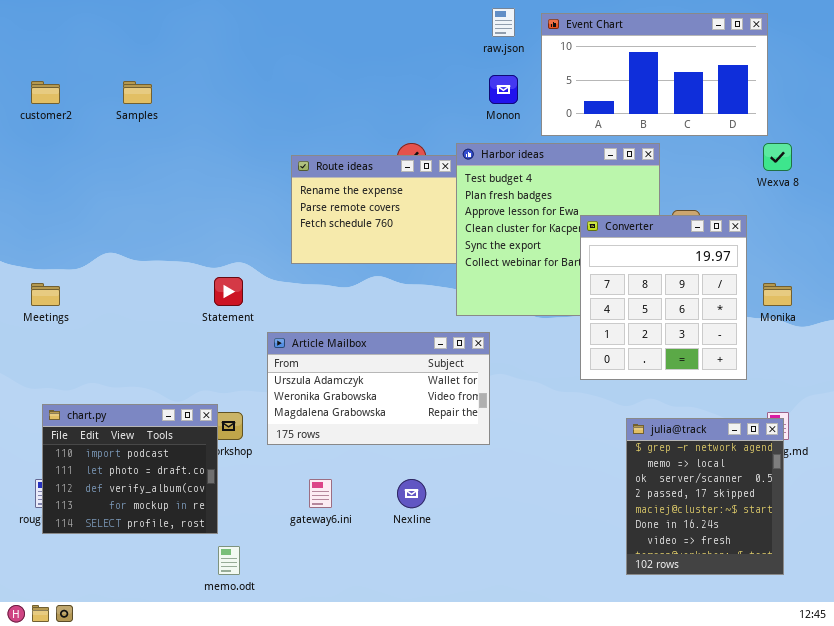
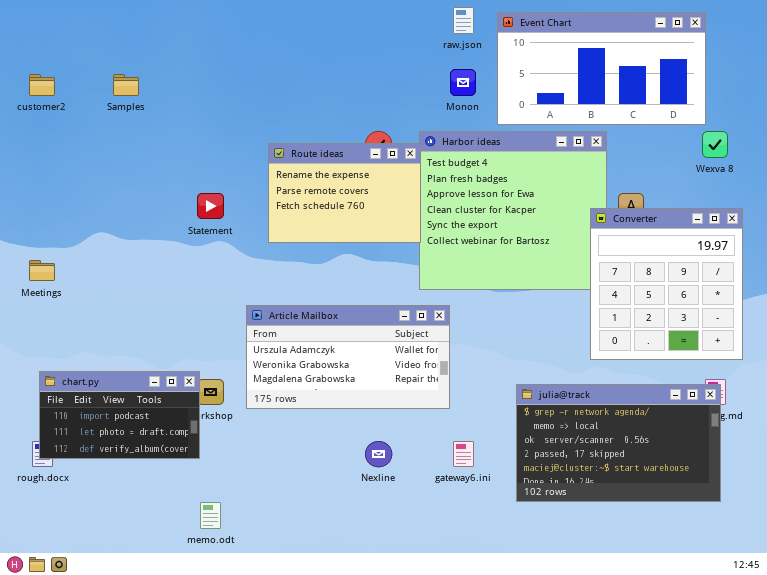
Converter: [580,215,747,380] -> [590,208,743,360], moved
Statement: [214,277,243,306] -> [197,193,224,219], moved
chart.py: [42,404,218,534] -> [39,371,200,459], resized
julia@track: [626,418,784,575] -> [516,384,721,502], resized
gateway6.ini: [309,479,332,508] -> [453,441,474,467], moved

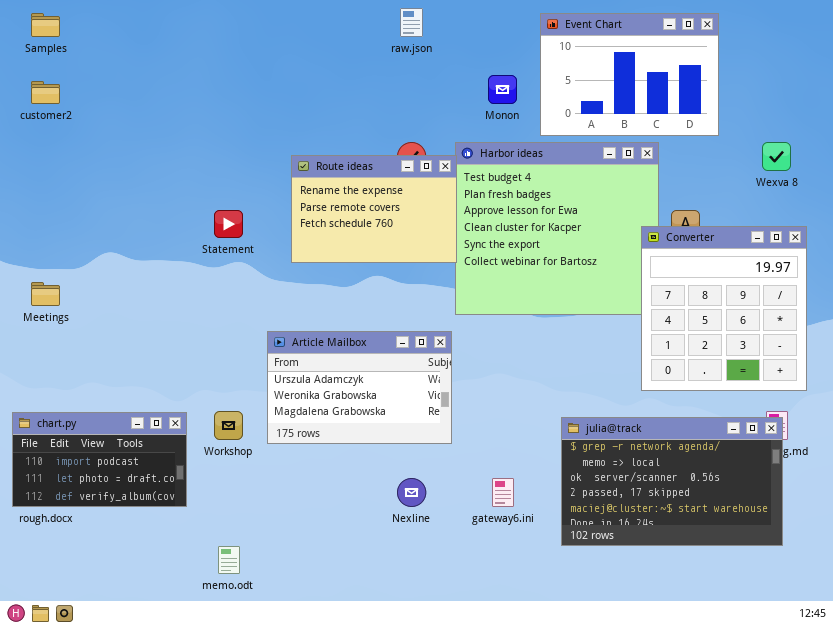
raw.json: [453,7,474,34] -> [400,8,423,37], moved
Event Chart: [497,12,706,125] -> [540,13,719,136], resized
Samples: [113,74,139,96] -> [31,13,60,37], moved
Article Mailbox: [246,305,450,409] -> [267,331,452,444], resized
chart.py: [39,371,200,459] -> [12,412,187,507], moved

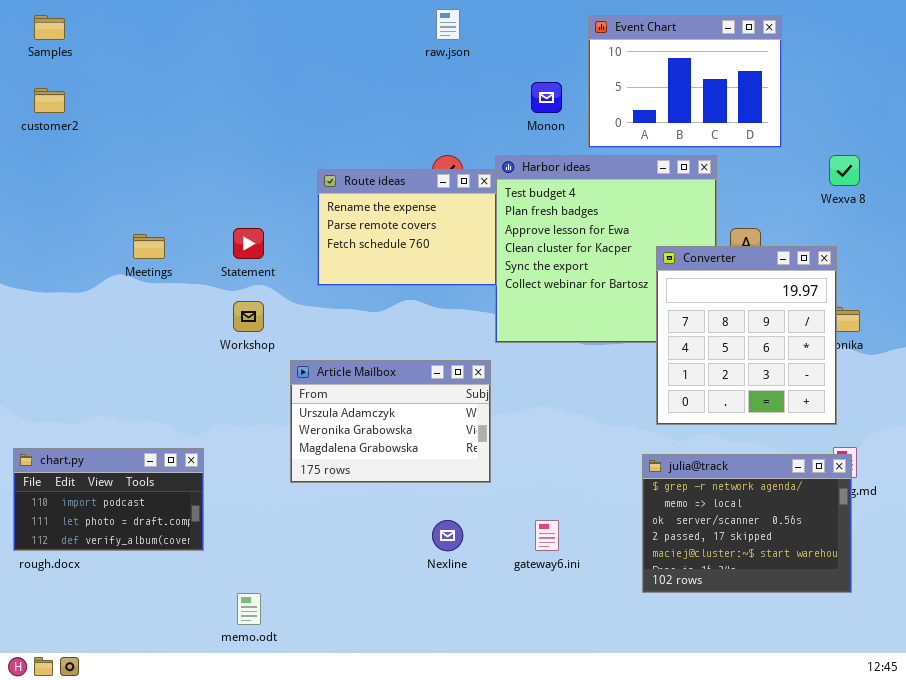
Converter: [641,226,807,391] -> [656,246,837,425], moved
Meetings: [31,282,60,306] -> [133,234,165,259], moved
Workshop: [214,411,243,440] -> [233,301,264,332], moved
julia@track: [561,417,783,546] -> [642,454,852,593], resized

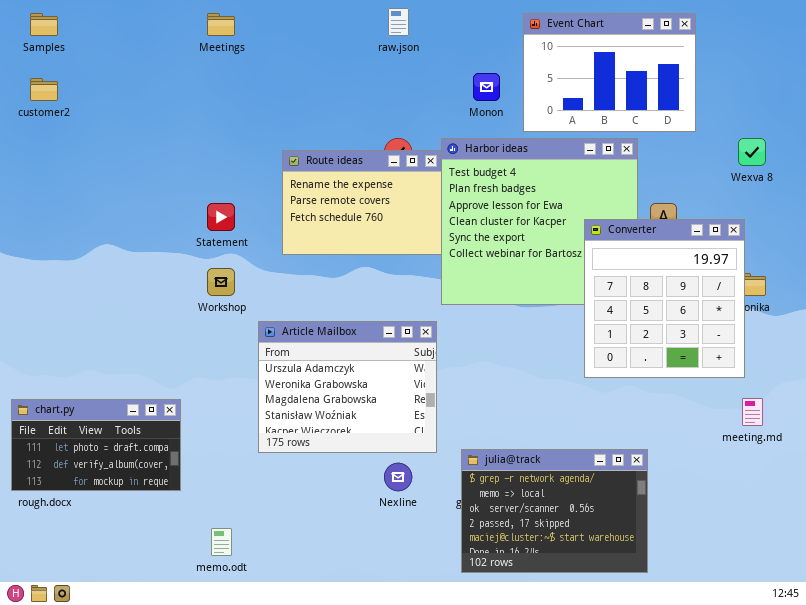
Meetings: [133,234,165,259] -> [207,13,235,36], moved
Article Mailbox: [290,360,491,483] -> [258,321,437,453], resized
chart.py: [13,448,204,551] -> [11,399,181,491], scrolled down 1 row
julia@track: [642,454,852,593] -> [461,449,648,573], moved

